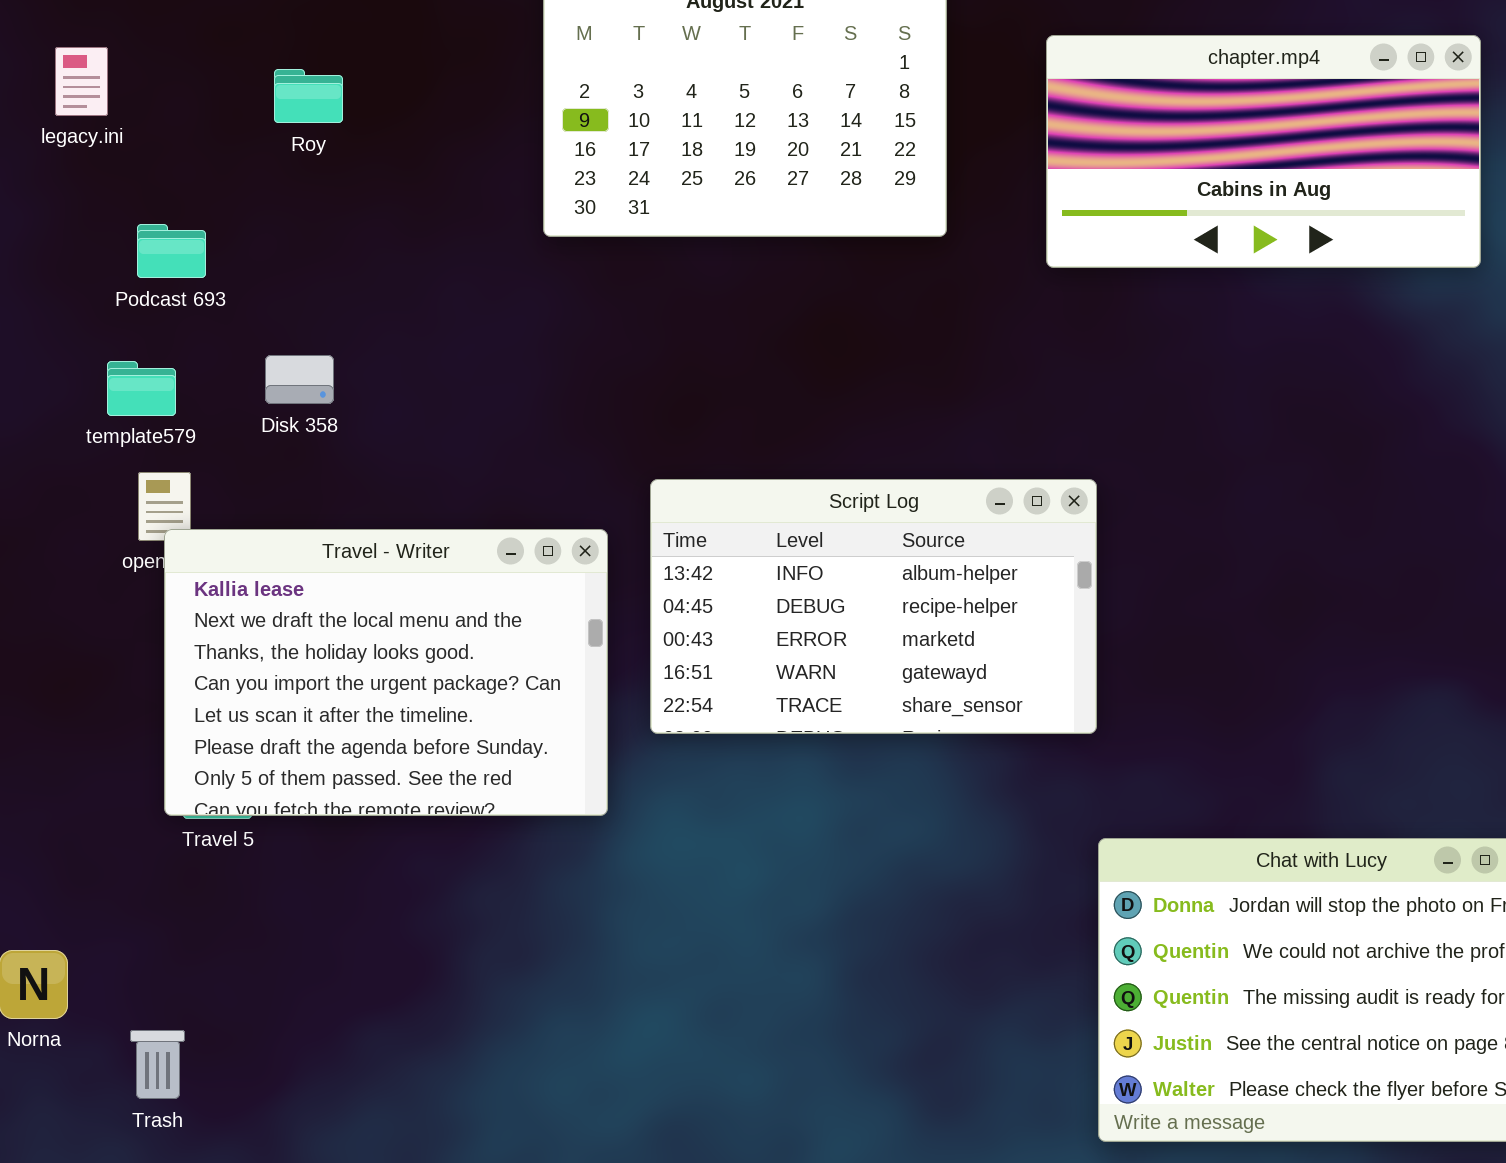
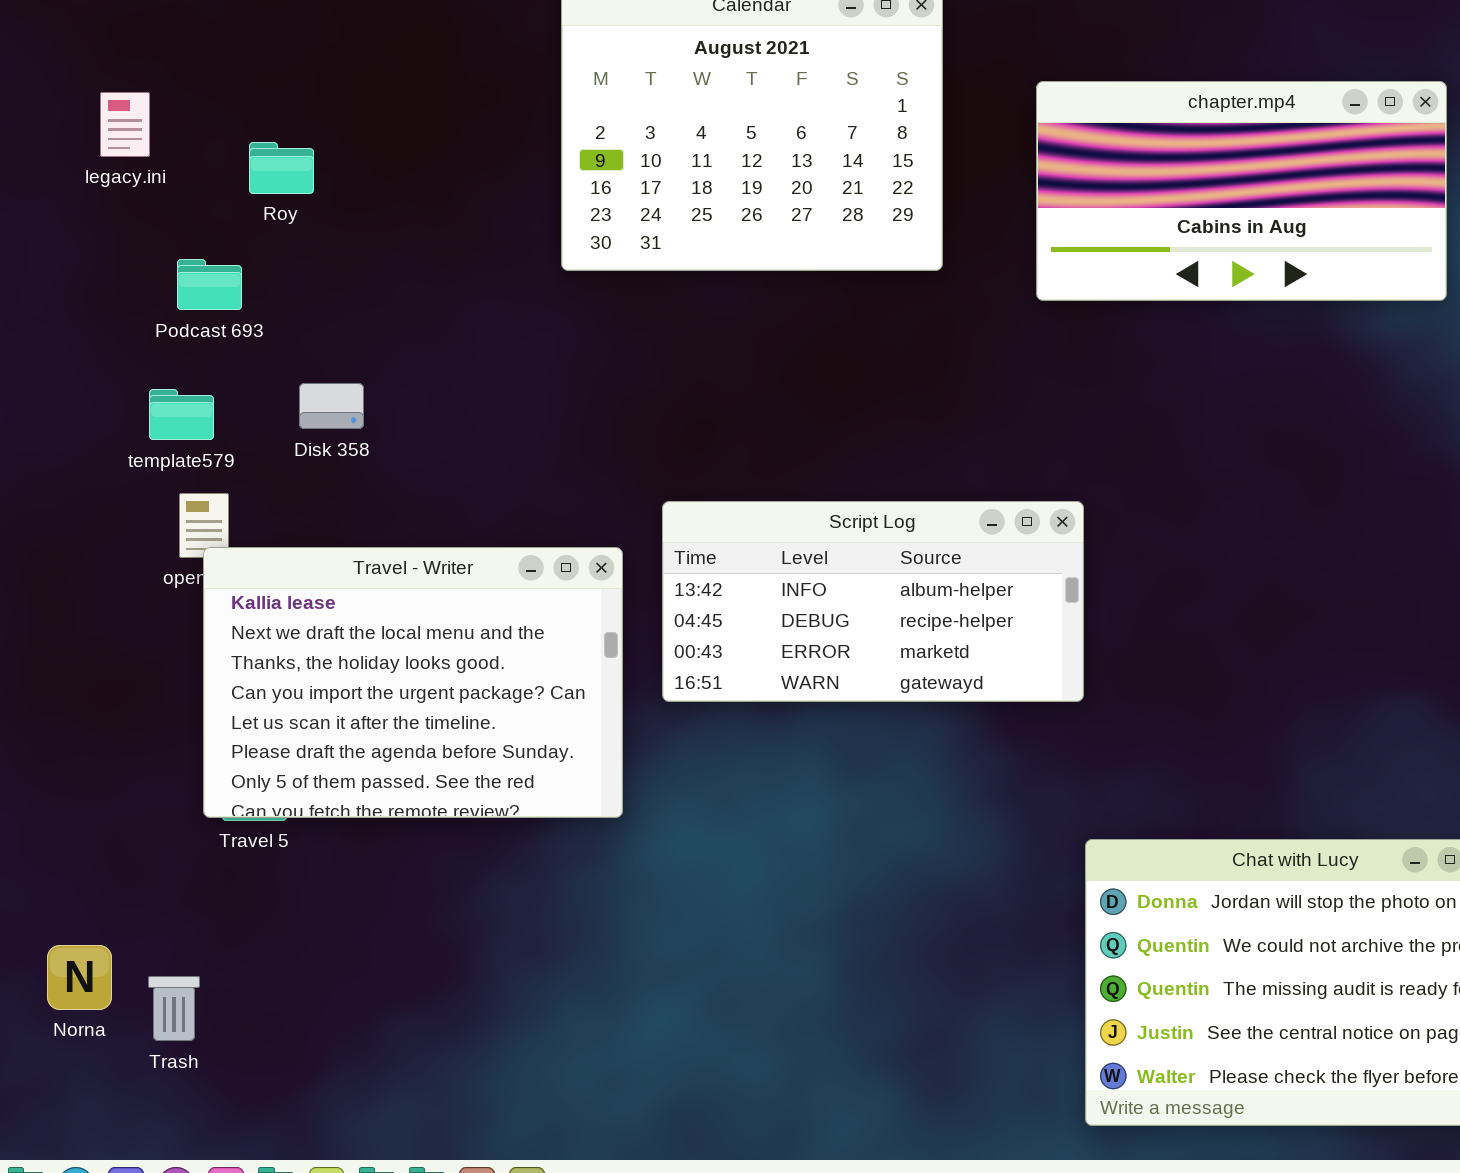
Roy: [274,69,343,123] -> [249,142,314,194], moved
Script Log: [650,479,1097,734] -> [662,501,1084,702], resized
Trash: [130,1030,185,1099] -> [148,976,200,1041], moved

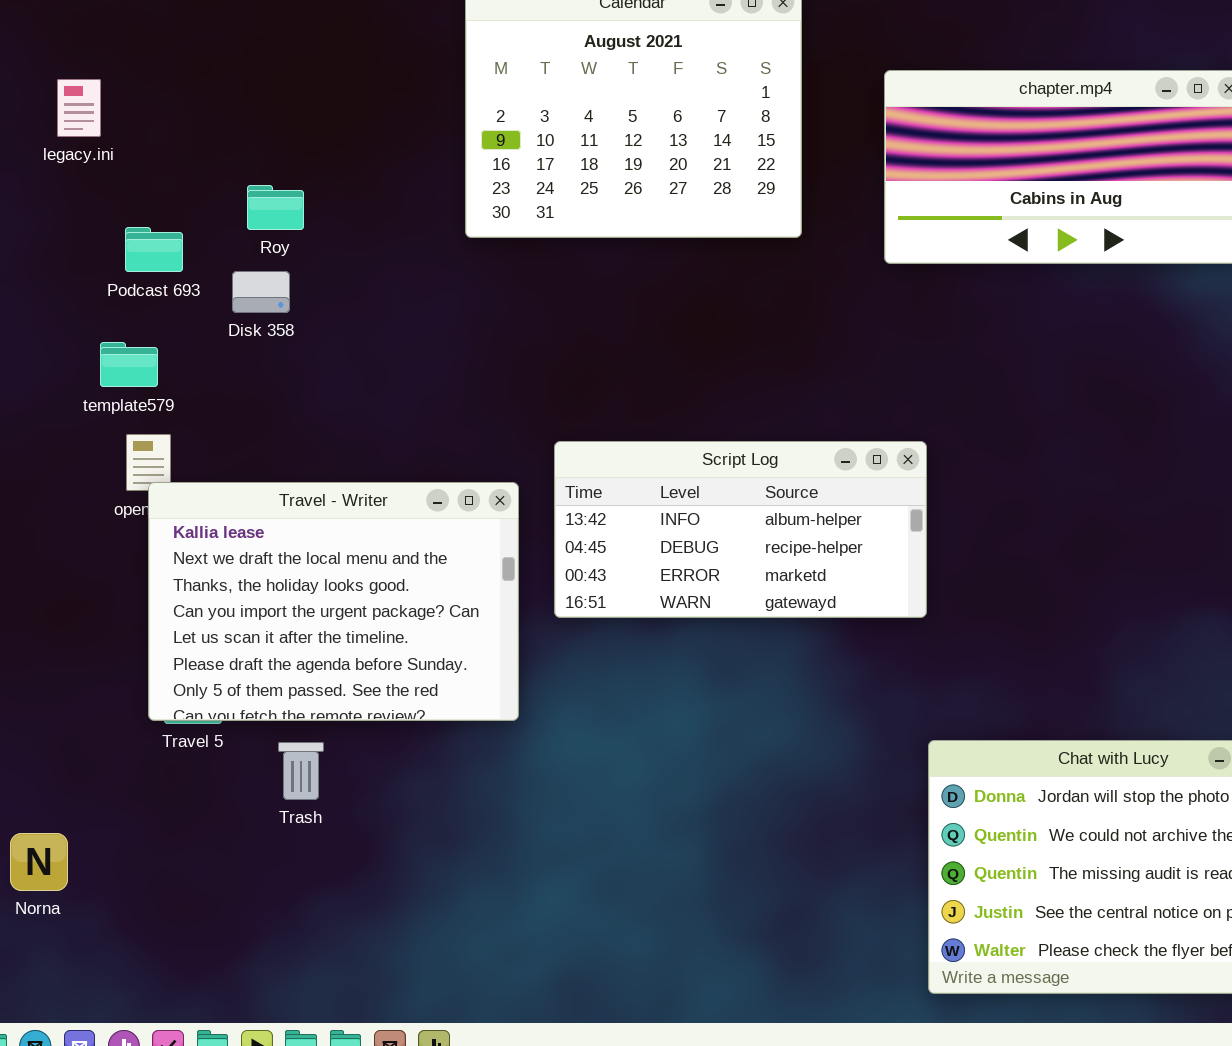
Roy: [249,142,314,194] -> [247,185,304,230], moved
Disk 358: [299,383,364,429] -> [232,271,290,313], moved
Trash: [148,976,200,1041] -> [278,742,324,800], moved

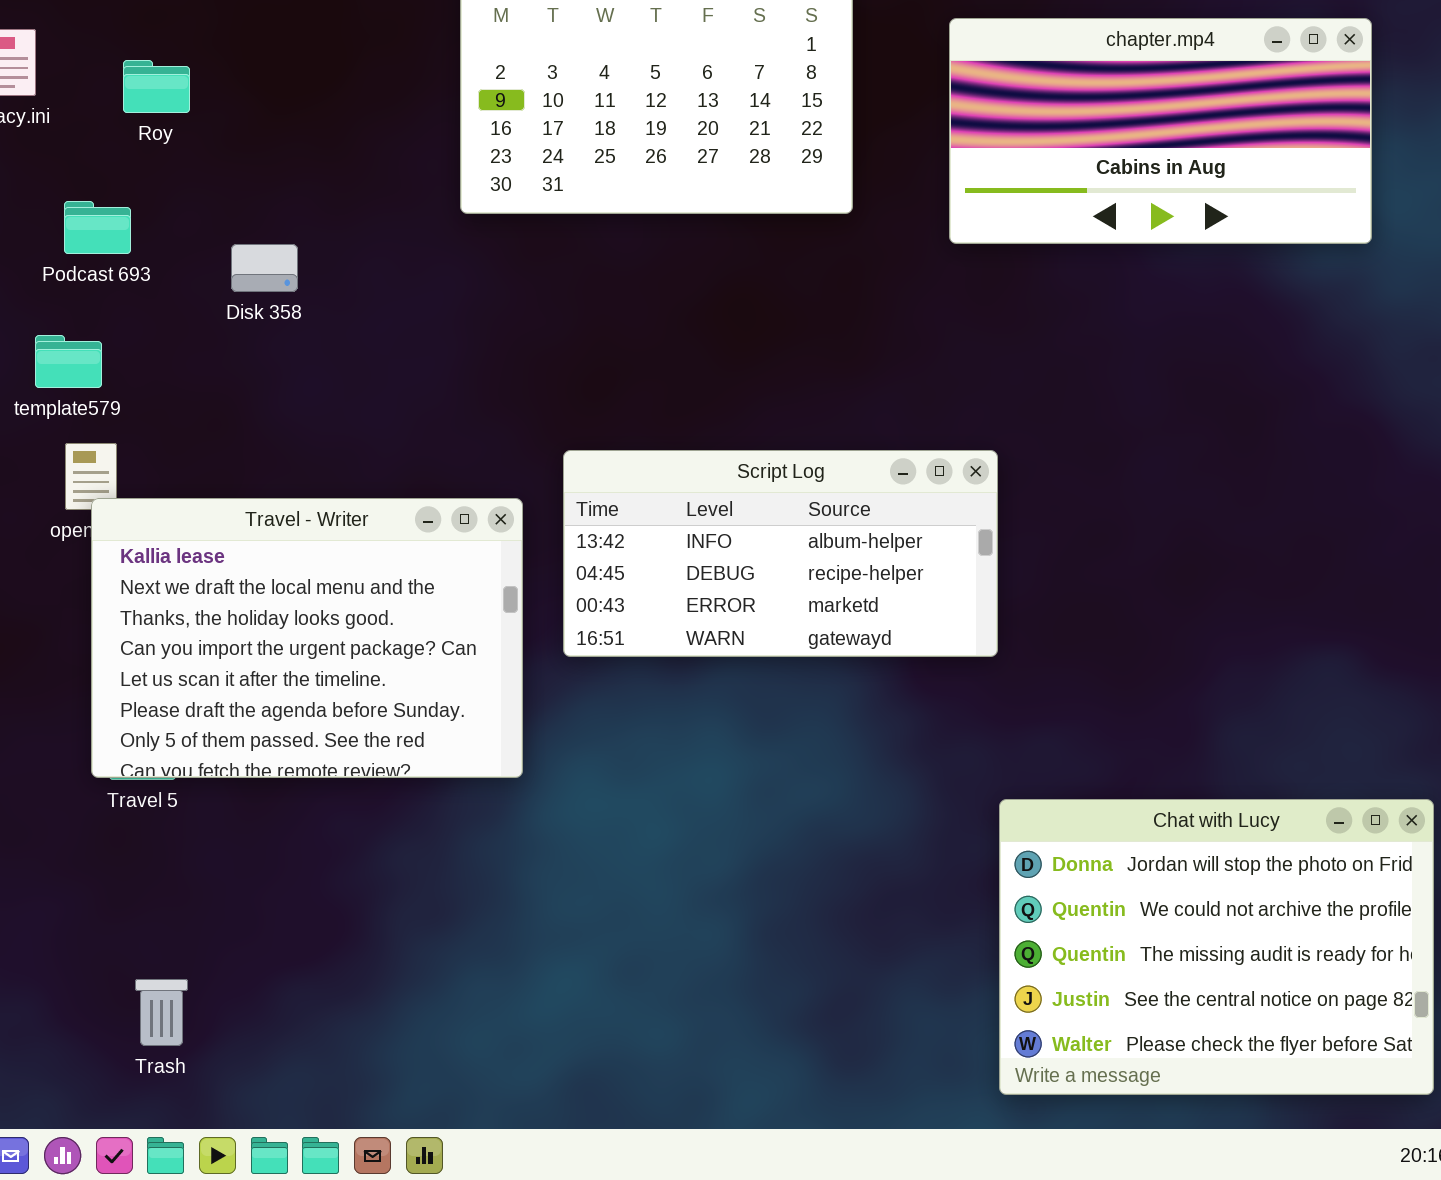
Roy: [247,185,304,230] -> [123,60,190,113], moved
Disk 358: [232,271,290,313] -> [231,244,298,292], moved
Trash: [278,742,324,800] -> [135,979,188,1046], moved

